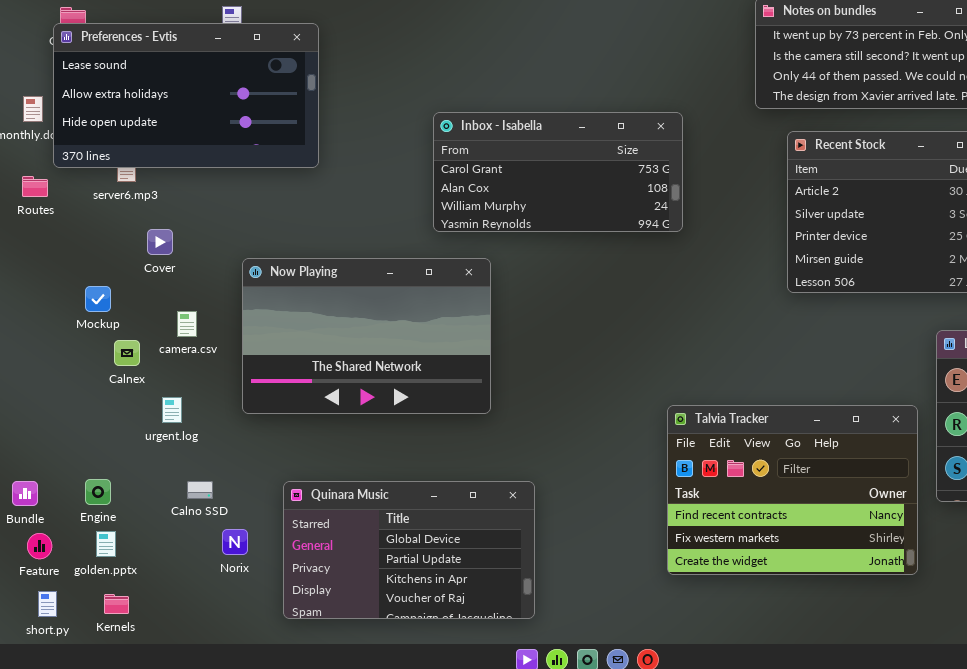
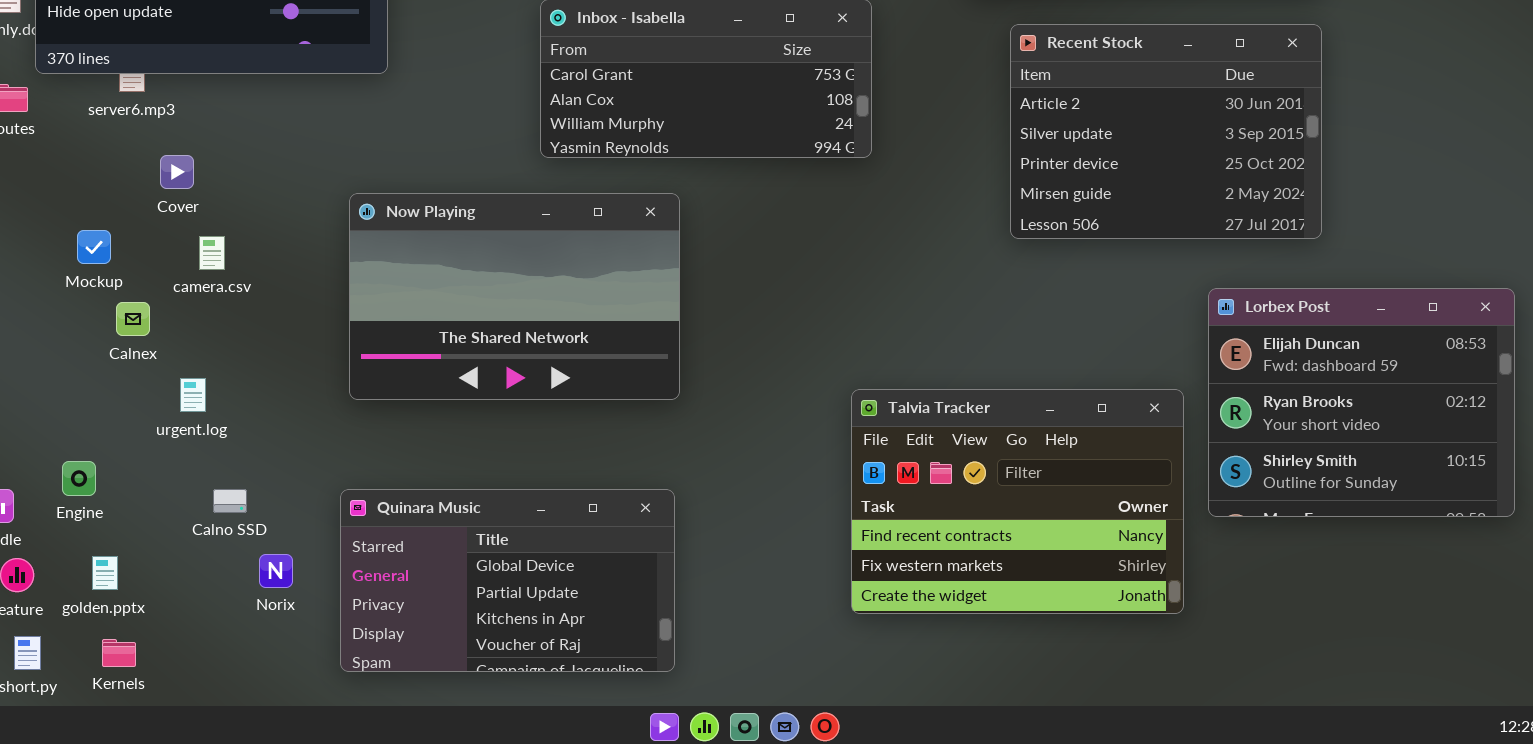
Now Playing: [242,258,491,414] -> [349,193,680,400], moved
camera.csv: [177,311,197,337] -> [199,236,225,270], moved
Engine: [85,479,111,505] -> [62,461,96,496], moved

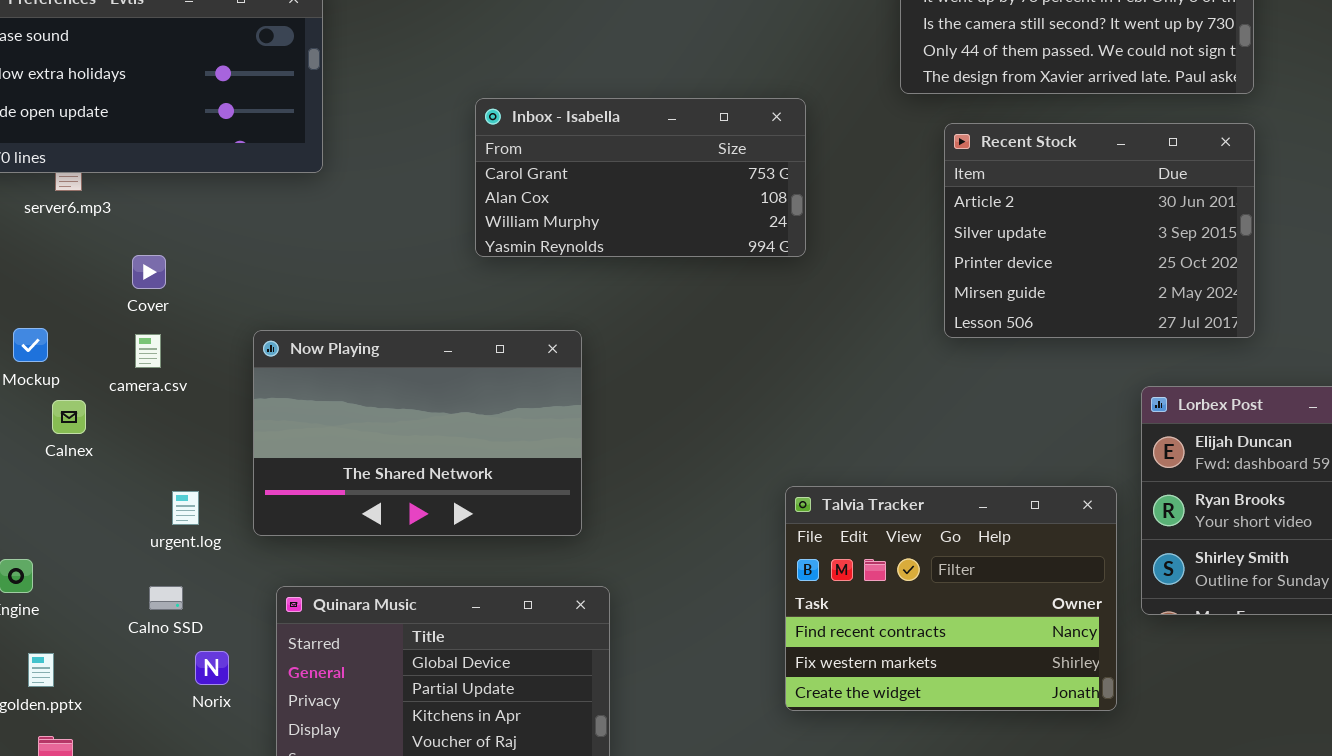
Cover: [160,155,194,189] -> [132,255,166,289], moved
Now Playing: [349,193,680,400] -> [253,330,582,536], moved
urgent.log: [180,378,206,412] -> [172,491,199,525], moved

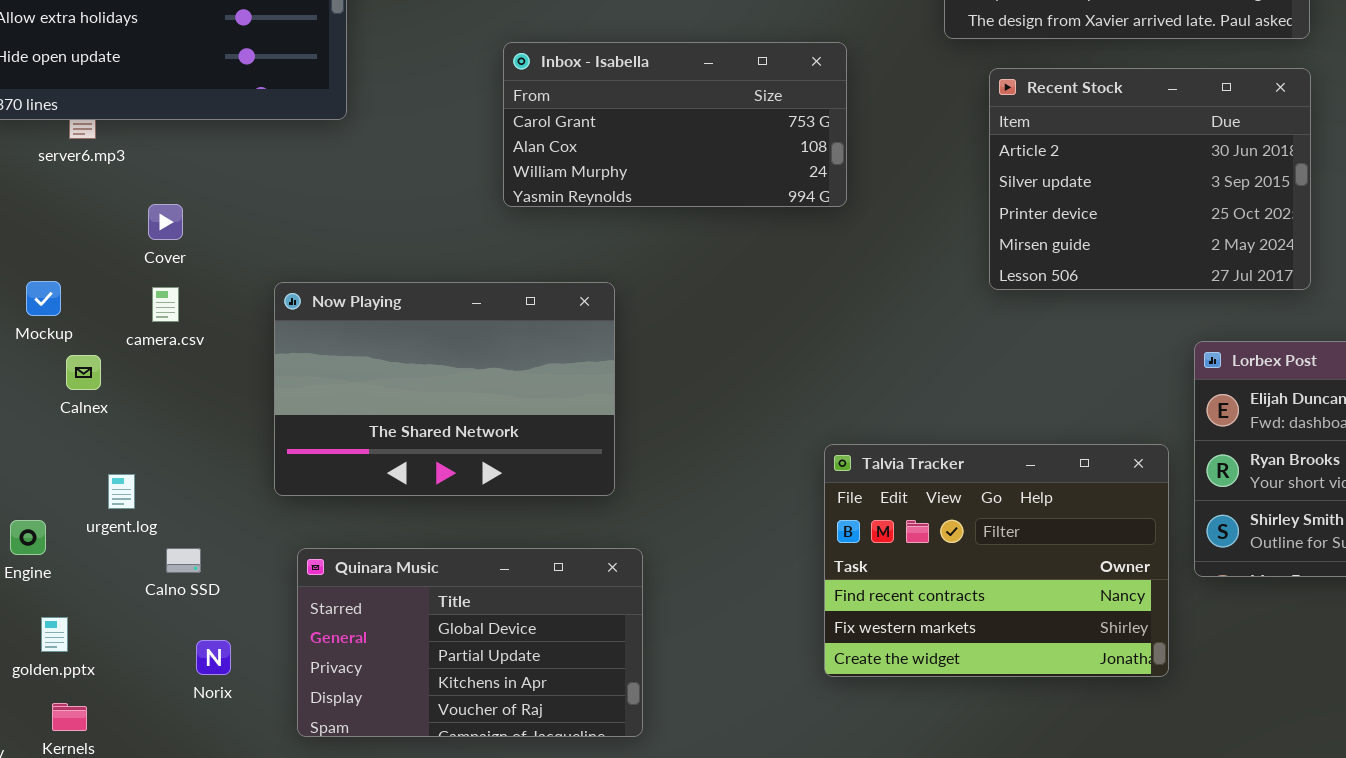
urgent.log: [172,491,199,525] -> [108,474,135,509], moved
Norix: [195,651,229,685] -> [196,640,231,675], moved

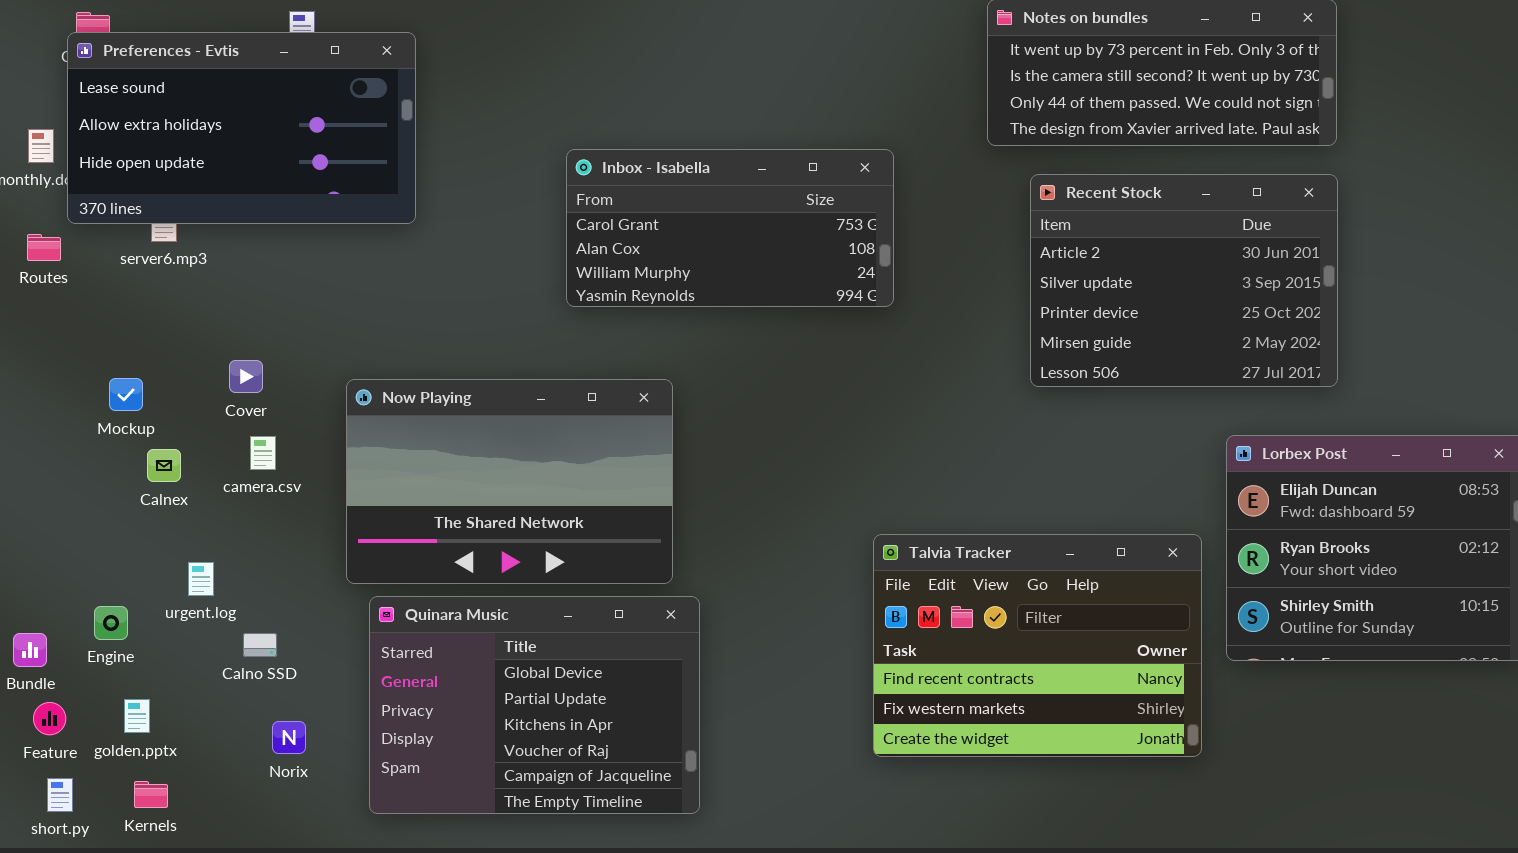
Cover: [148,204,183,240] -> [229,360,263,393], moved
camera.csv: [152,287,179,322] -> [250,436,276,470], moved
Quinara Music: [297,548,643,737] -> [369,596,700,814], resized

